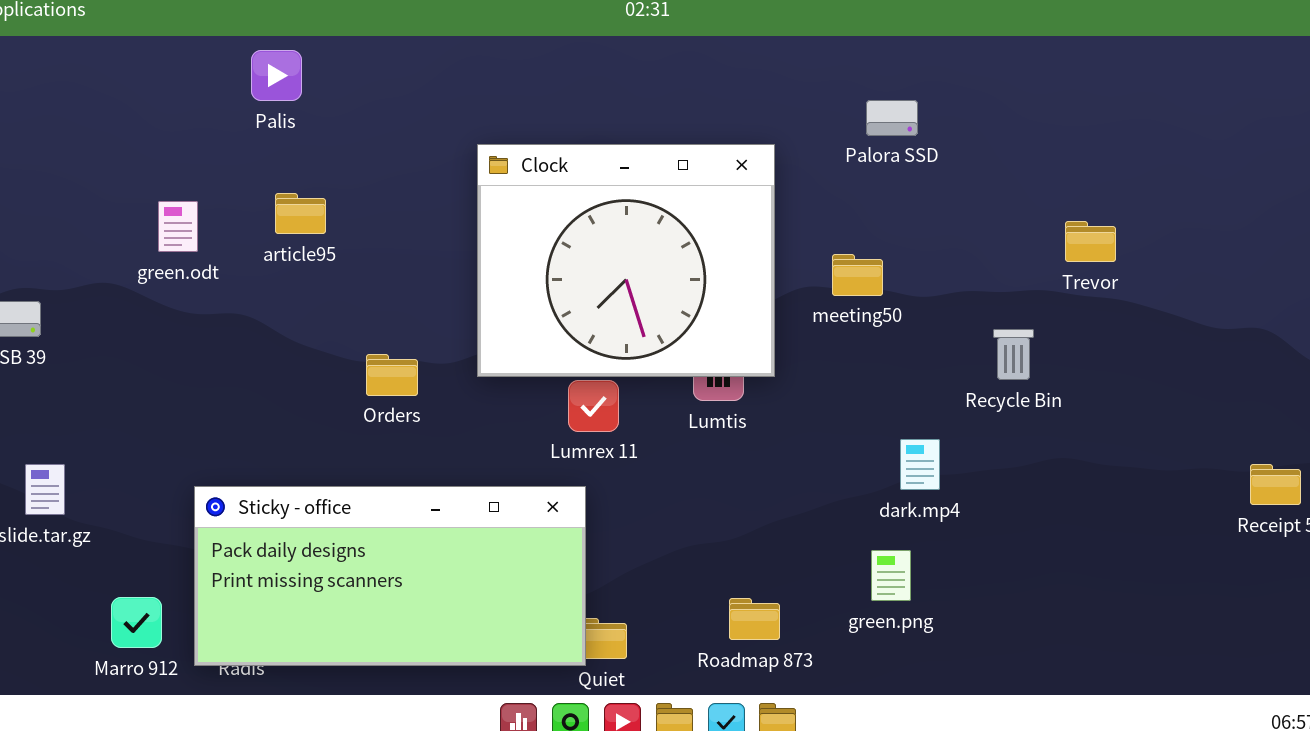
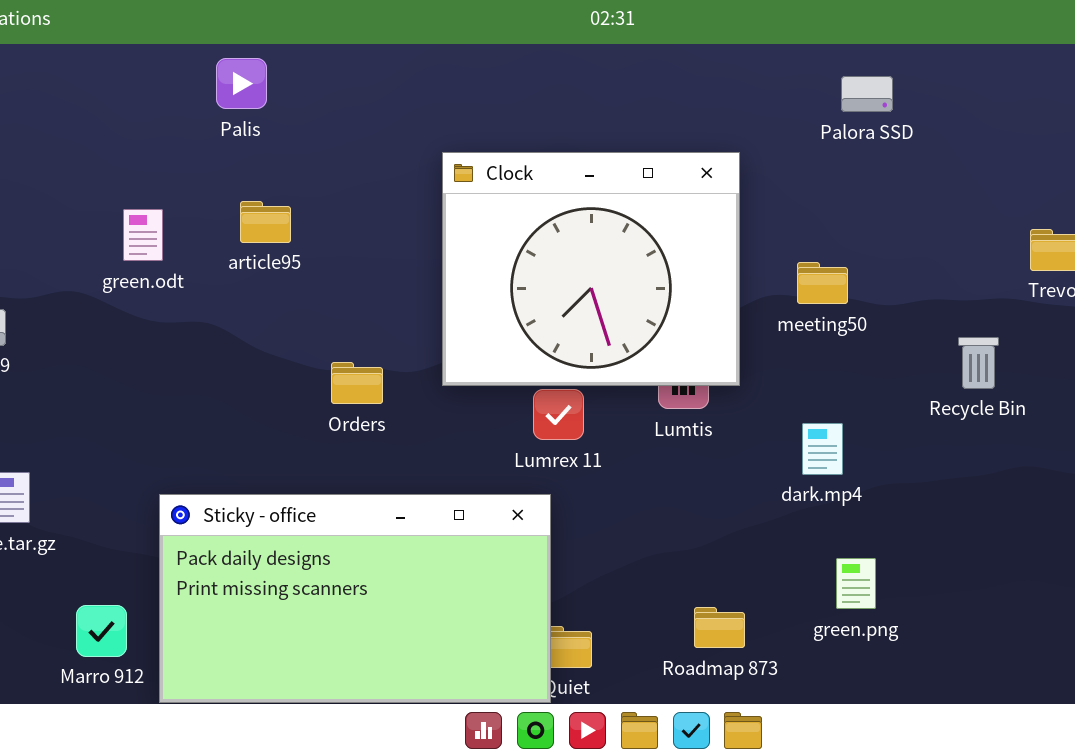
Palora SSD: [866,100,918,136] -> [841,76,893,112], moved
dark.mp4: [900,439,940,490] -> [802,423,843,475], moved
Sticky - office: [194,486,586,666] -> [159,494,551,703], resized

